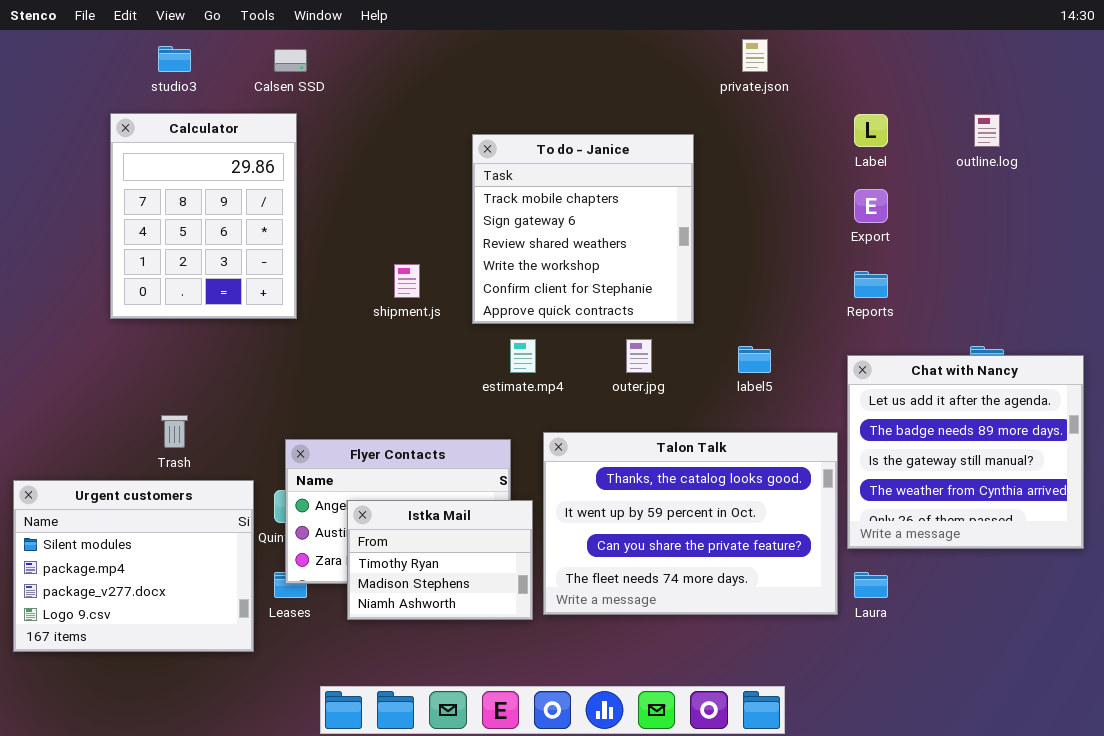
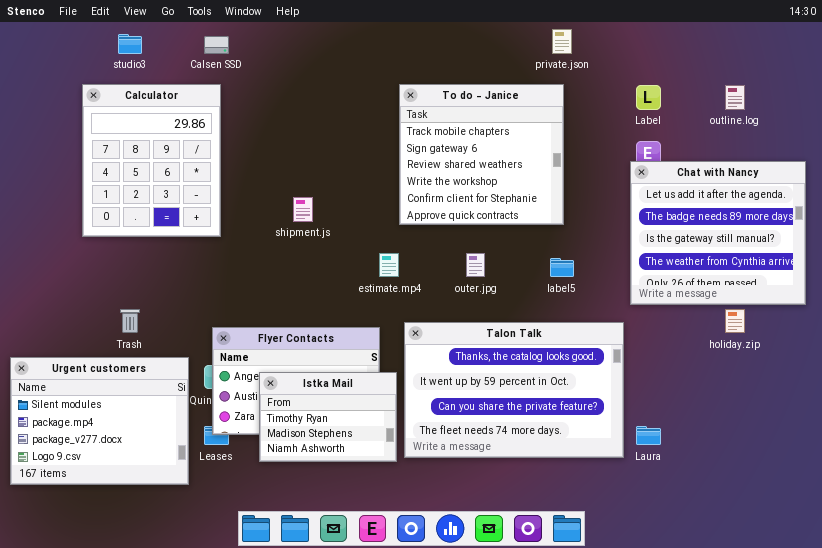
To do - Janice: [472,134,694,324] -> [399,84,564,225], moved
Chat with Nancy: [847,355,1084,549] -> [630,161,806,305], moved

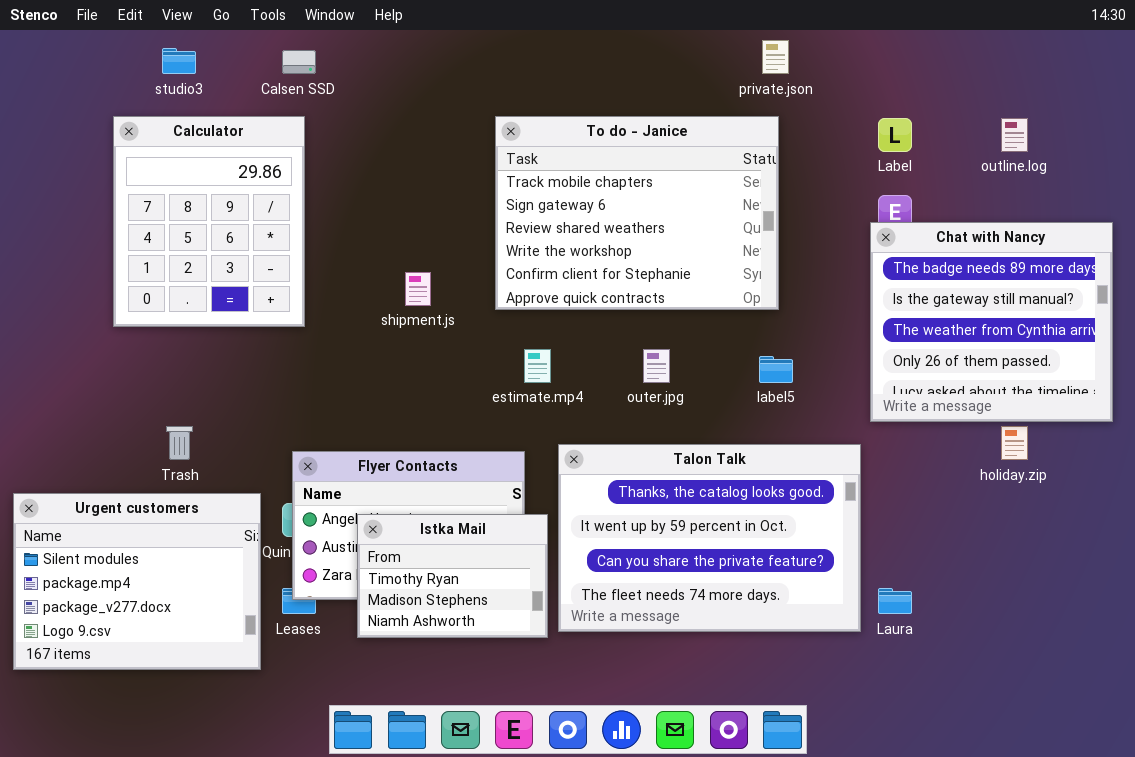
To do - Janice: [399,84,564,225] -> [495,116,779,310], resized
Chat with Nancy: [630,161,806,305] -> [870,222,1113,422], scrolled down 1 row

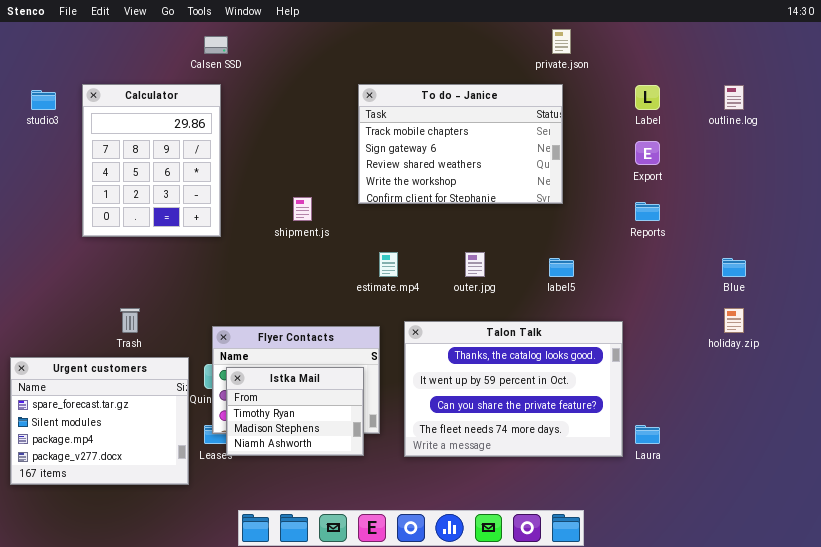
studio3: [162,48,196,74] -> [31,90,56,110], moved
To do - Janice: [495,116,779,310] -> [358,84,563,204], resized
Chat with Nancy: [870,222,1113,422] -> none, closed
Urgent customers: [13,493,261,670] -> [10,357,189,485], scrolled up 1 row
Istka Mail: [357,514,548,638] -> [226,367,364,456], moved

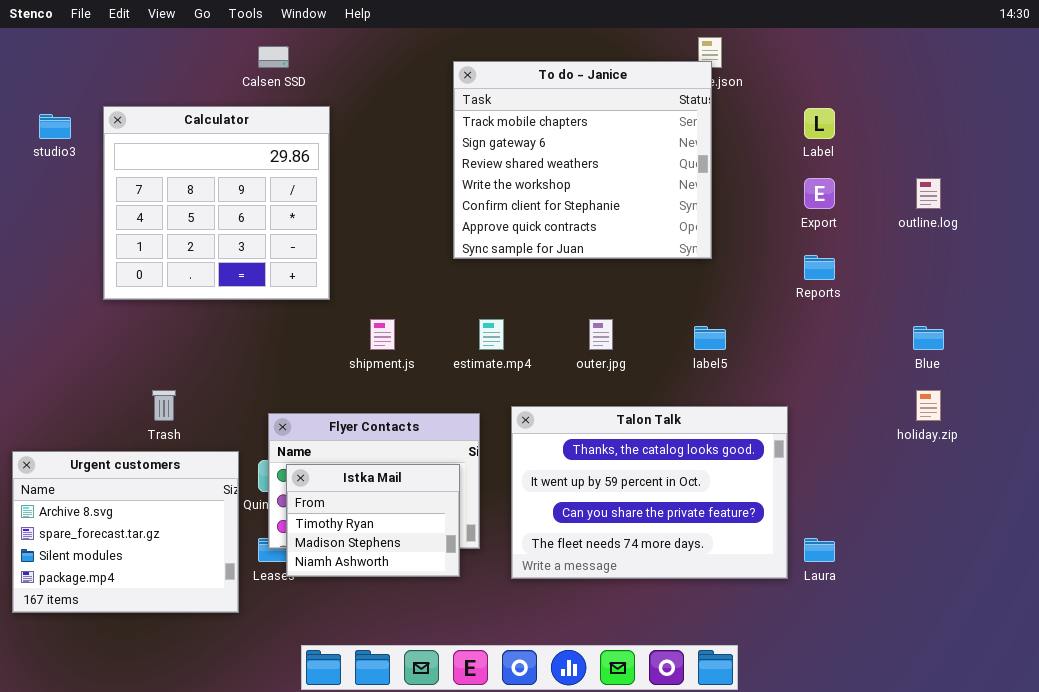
Calculator: [82,84,221,237] -> [103,106,330,300], resized
To do - Janice: [358,84,563,204] -> [453,61,712,259], resized
outline.log: [724,85,744,110] -> [916,178,941,209], moved
shipment.js: [293,197,312,221] -> [370,319,395,350], moved
Urgent customers: [10,357,189,485] -> [12,451,239,613], scrolled up 1 row

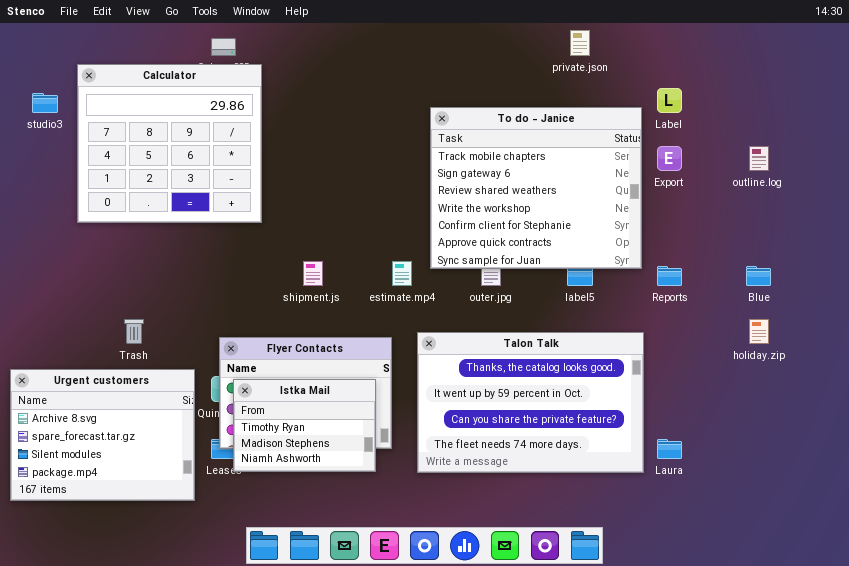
To do - Janice: [453,61,712,259] -> [430,107,642,269], moved
Calculator: [103,106,330,300] -> [77,64,262,223], moved
Reports: [804,255,835,280] -> [657,266,682,286], moved

